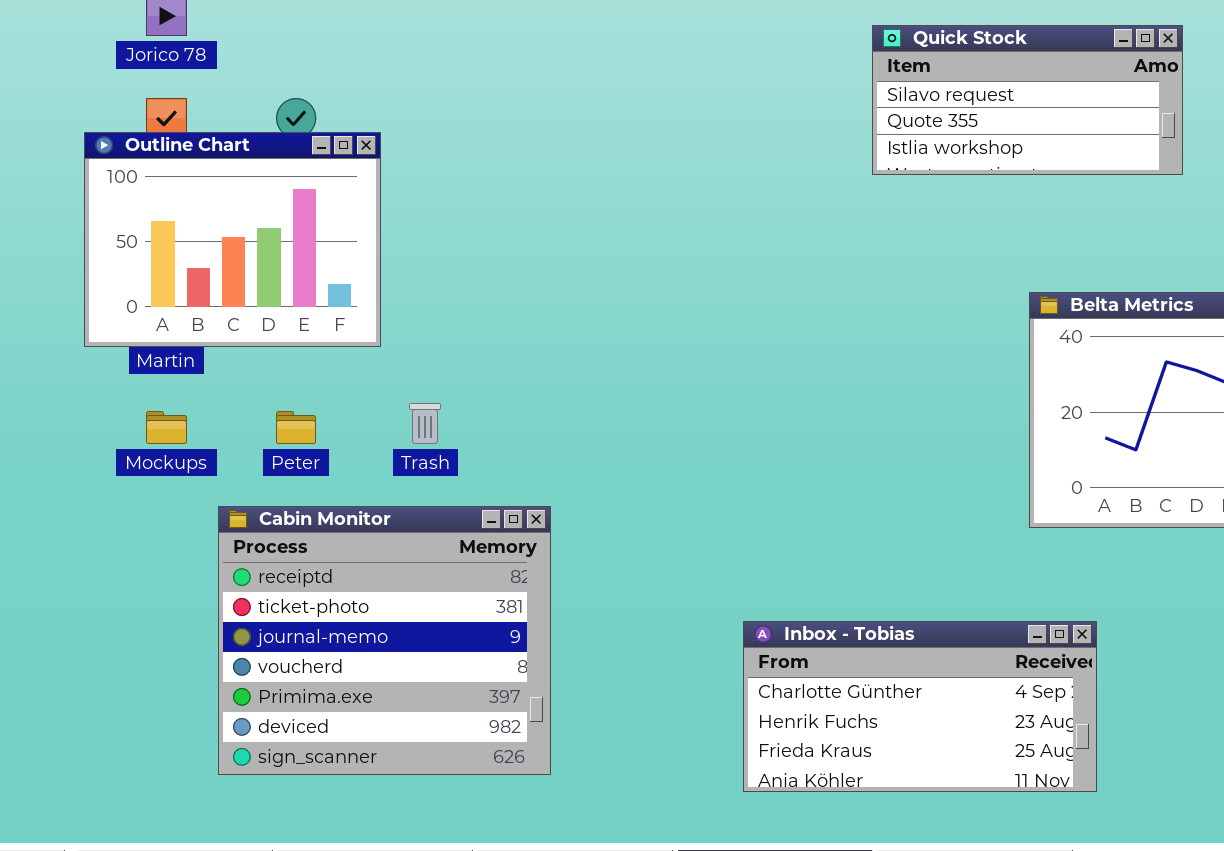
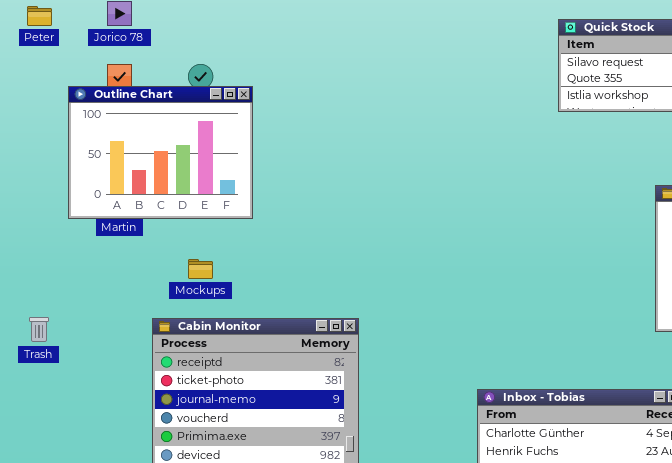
Trash: [409,403,441,444] -> [29,317,49,342], moved
Mockups: [146,411,187,444] -> [188,259,213,279], moved
Peter: [276,411,316,444] -> [27,6,52,26], moved

